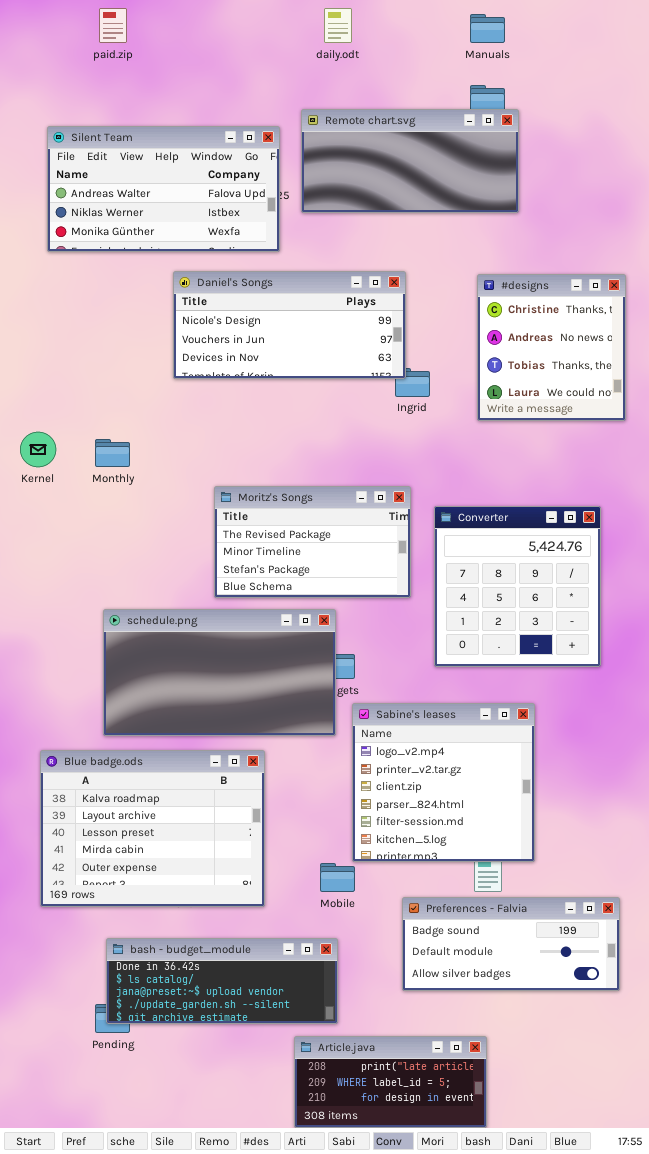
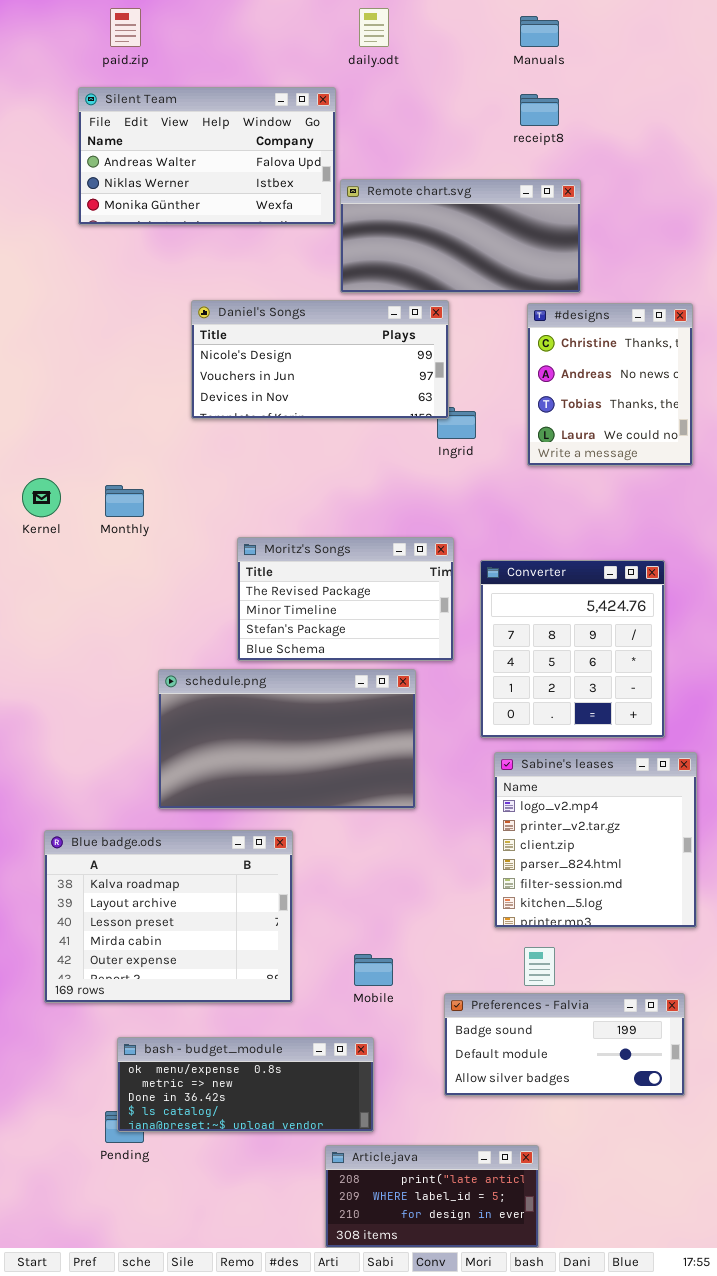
Remote chart.svg: [301,109,519,213] -> [340,179,581,293], moved
Silent Team: [47,126,280,252] -> [78,87,336,225], moved
schedule.png: [103,609,336,736] -> [158,669,416,809], moved
Sabine's leases: [352,703,535,862] -> [494,752,697,928], moved
bash - budget_module: [106,938,338,1024] -> [117,1037,374,1132], scrolled up 2 rows

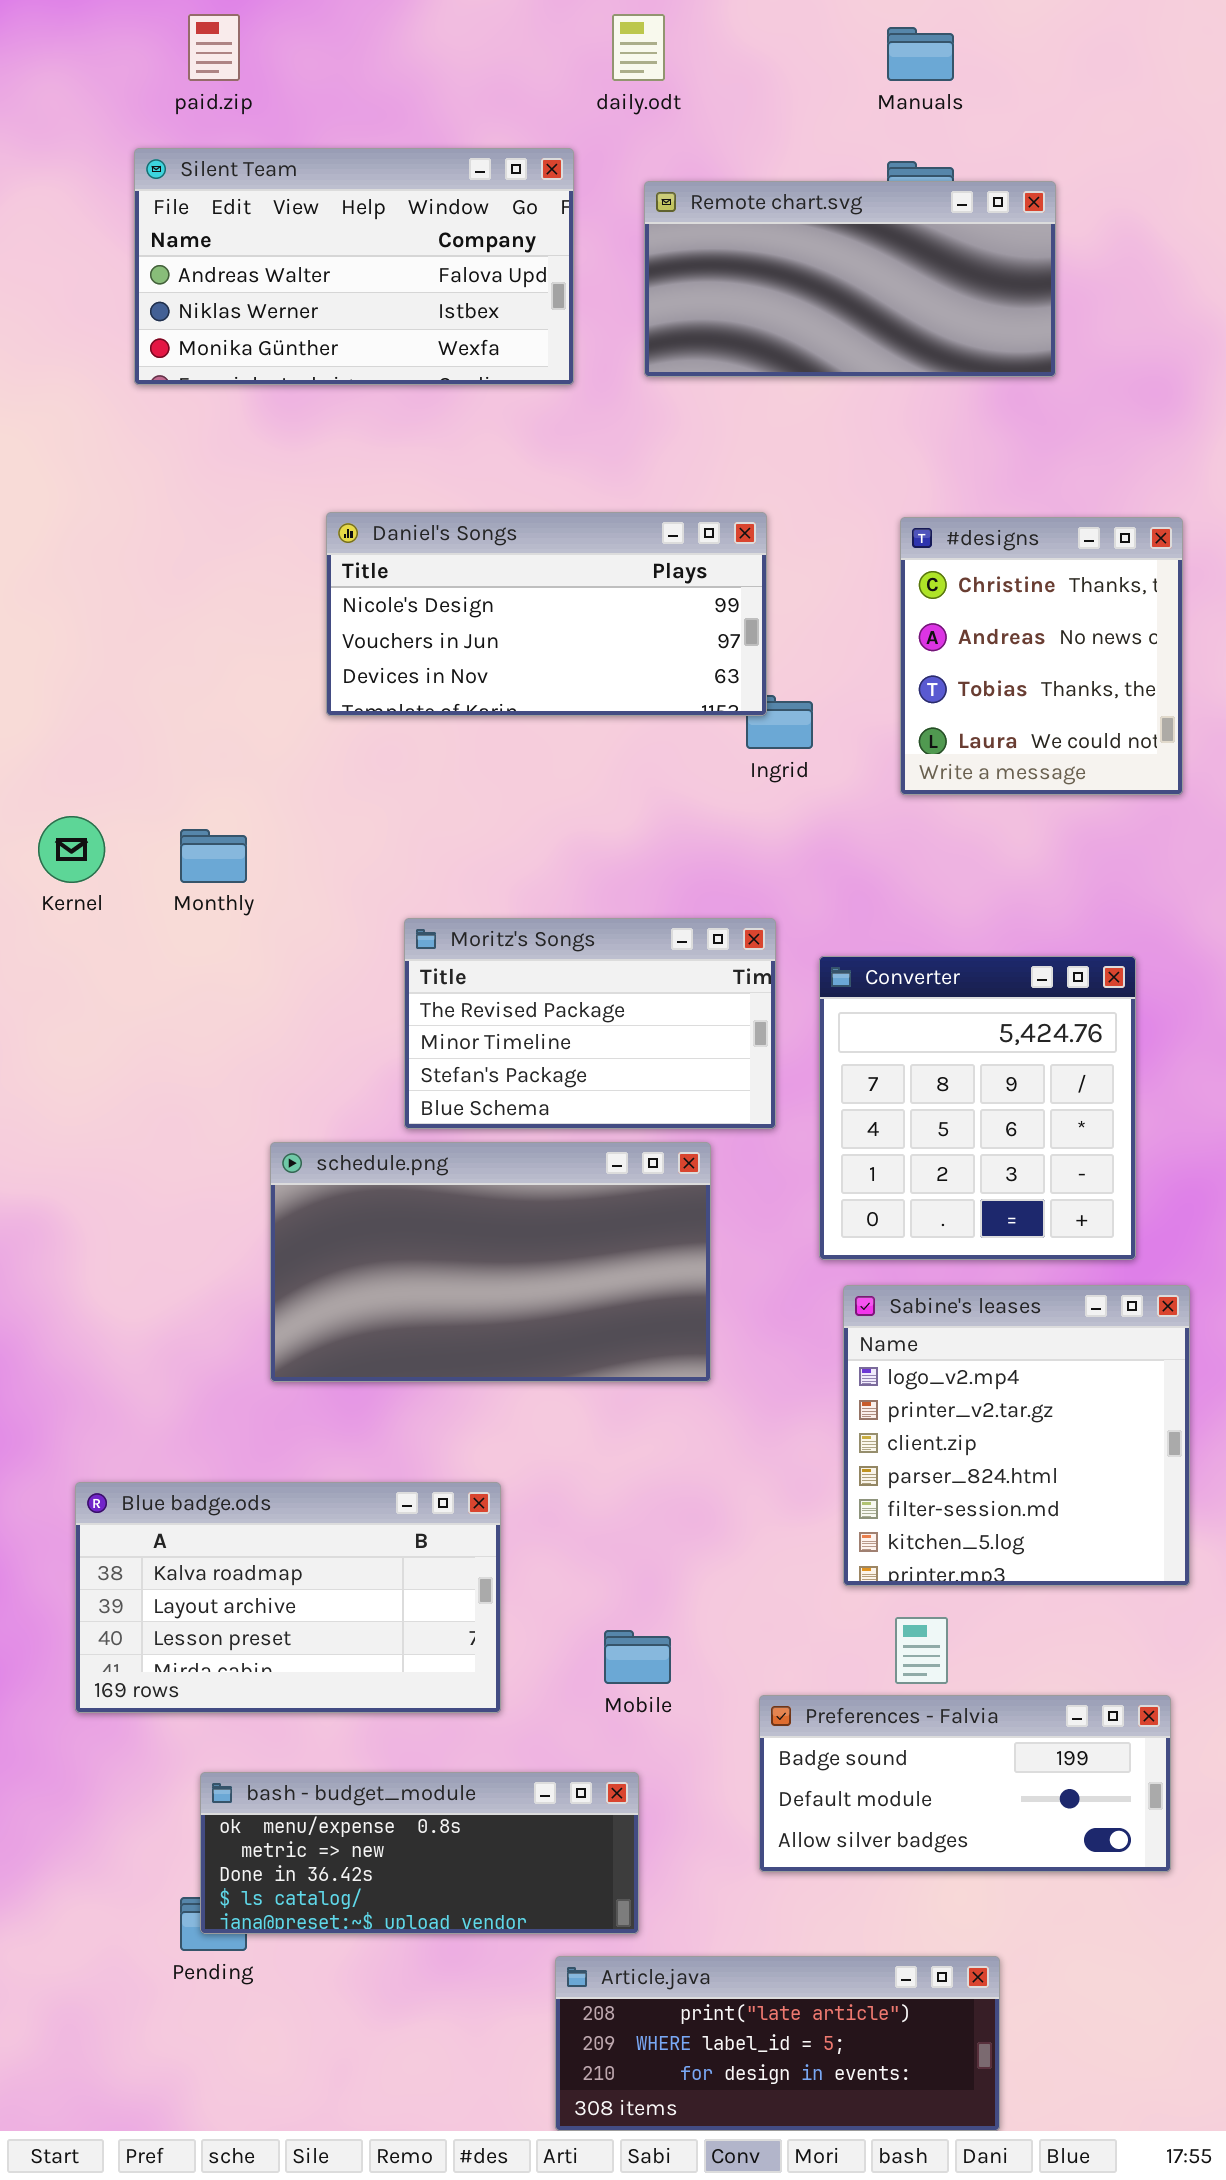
Remote chart.svg: [340,179,581,293] -> [644,181,1056,377], moved
Blue badge.ods: [44,830,293,1003] -> [75,1482,501,1713], resized
Article.java: [325,1145,539,1248] -> [555,1956,1000,2131], resized

